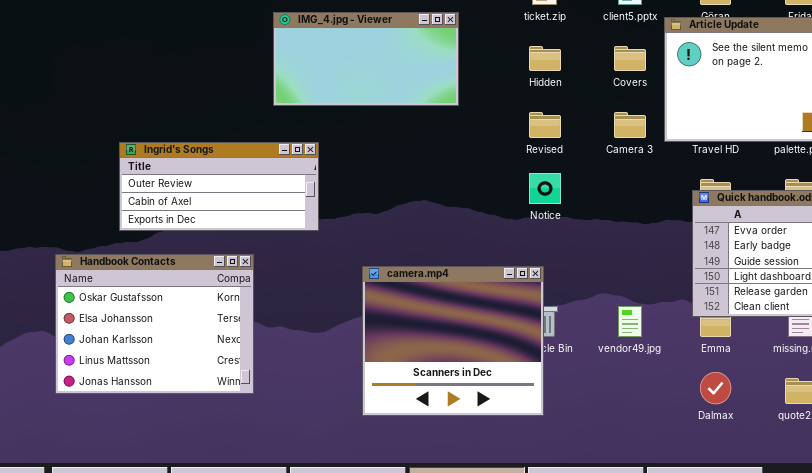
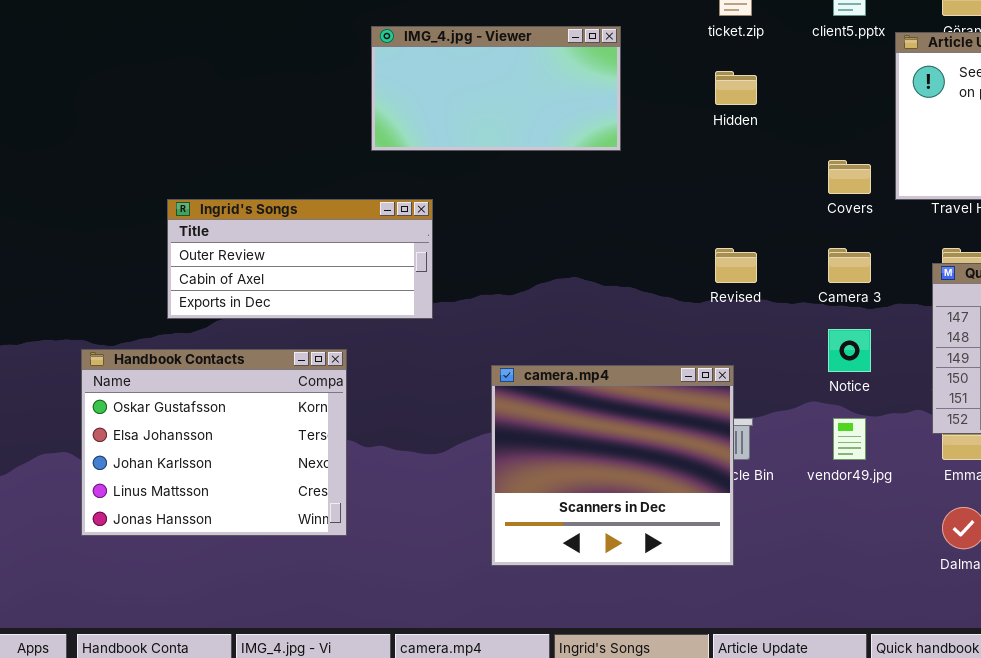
Covers: [614,46,646,71] -> [828,160,871,194], moved
Revised: [529,112,561,138] -> [715,248,757,283], moved
Camera 3: [614,112,646,138] -> [828,248,871,283], moved
Notice: [529,173,561,204] -> [828,329,871,372], moved

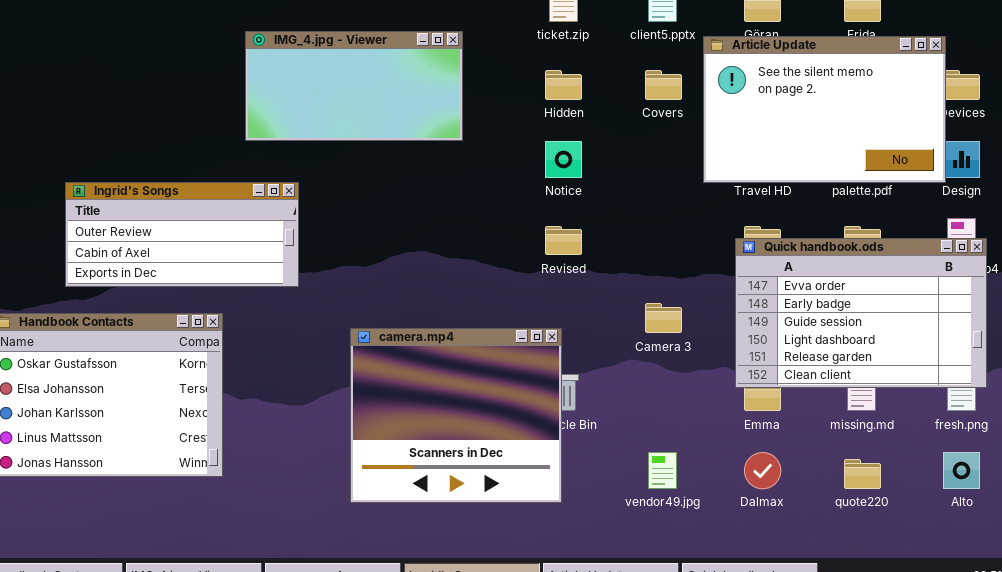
Covers: [828,160,871,194] -> [645,70,682,100], moved
Camera 3: [828,248,871,283] -> [645,303,682,333], moved
Notice: [828,329,871,372] -> [545,141,582,178], moved
vendor49.jpg: [833,418,866,460] -> [648,452,677,489], moved

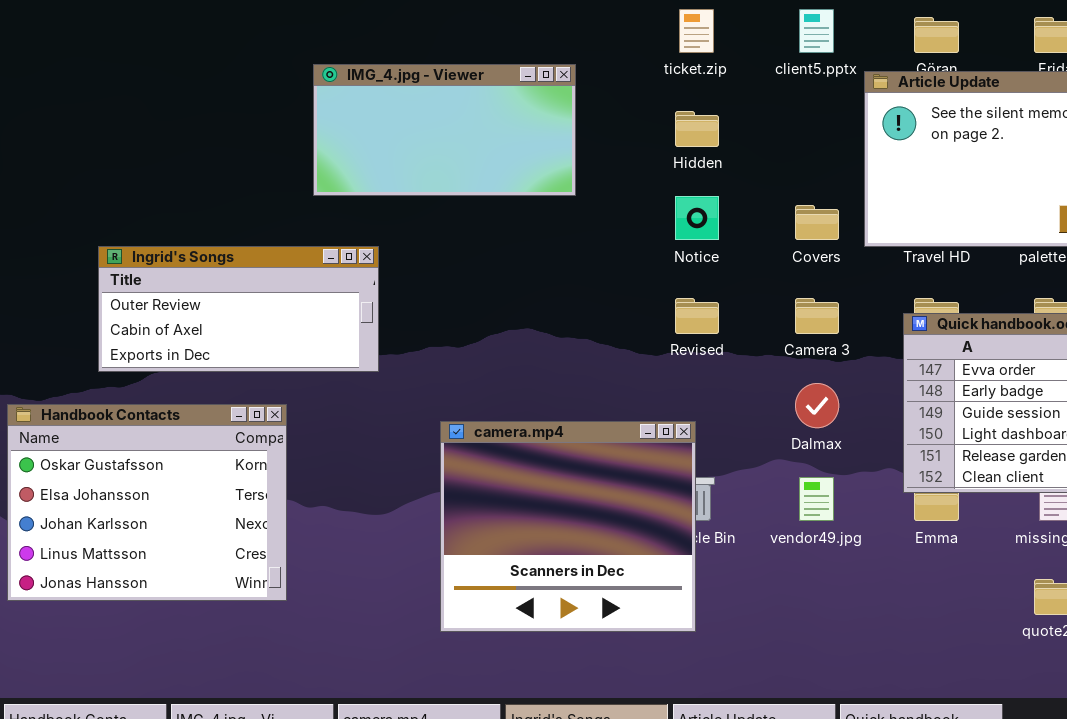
Covers: [645,70,682,100] -> [795,205,839,240], moved
Camera 3: [645,303,682,333] -> [795,298,839,334], moved
vendor49.jpg: [648,452,677,489] -> [799,477,834,521], moved
Dalmax: [744,452,781,489] -> [795,383,839,428], moved

